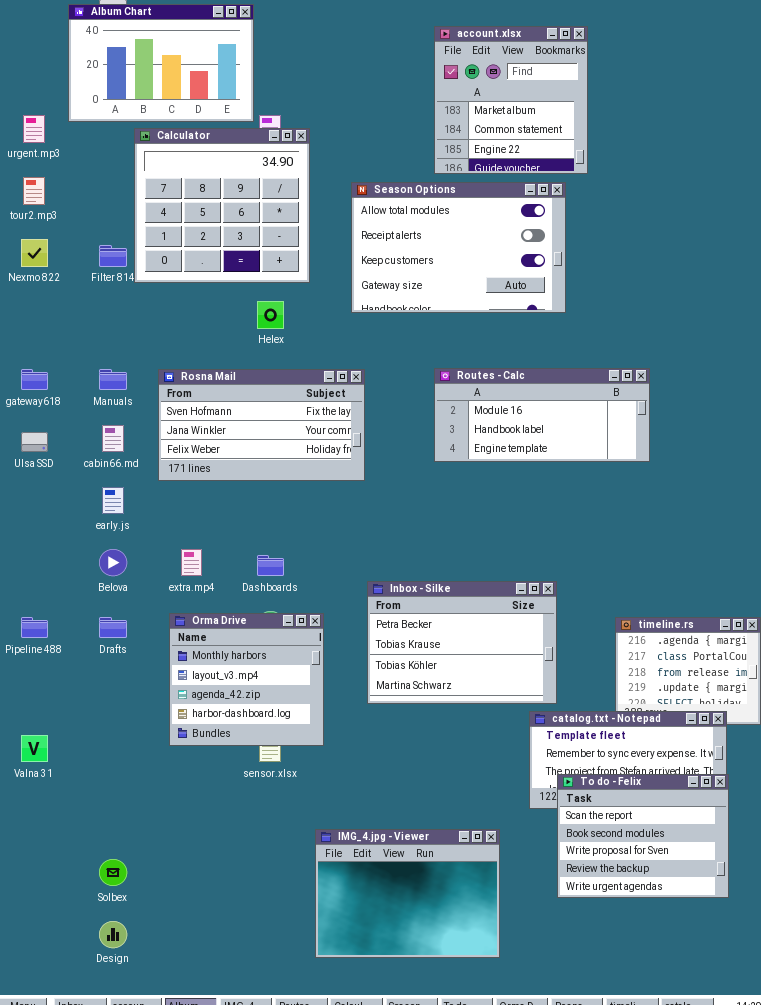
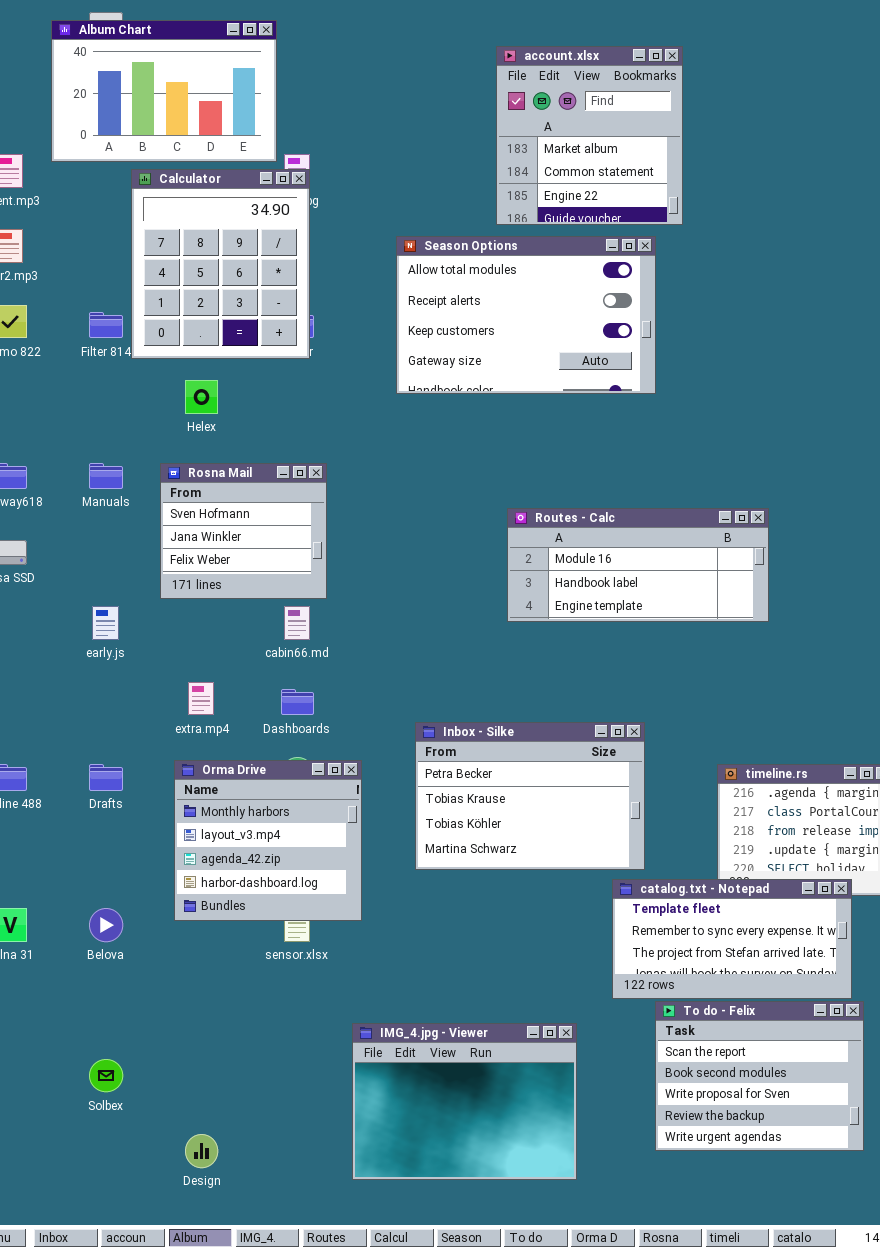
Calculator: [134,128,310,283] -> [131,169,310,359], resized
Helex: [257,301,284,329] -> [185,380,218,414], moved
Routes - Calc: [434,368,650,462] -> [507,508,769,622], moved
Rosna Mail: [158,369,365,481] -> [160,463,327,599], resized
cabin66.md: [102,425,124,452] -> [284,606,310,640], moved
Belova: [99,549,127,576] -> [89,908,123,942], moved
To do - Felix: [557,774,729,898] -> [655,1001,864,1151], moved
Design: [99,921,127,948] -> [185,1134,218,1168], moved

